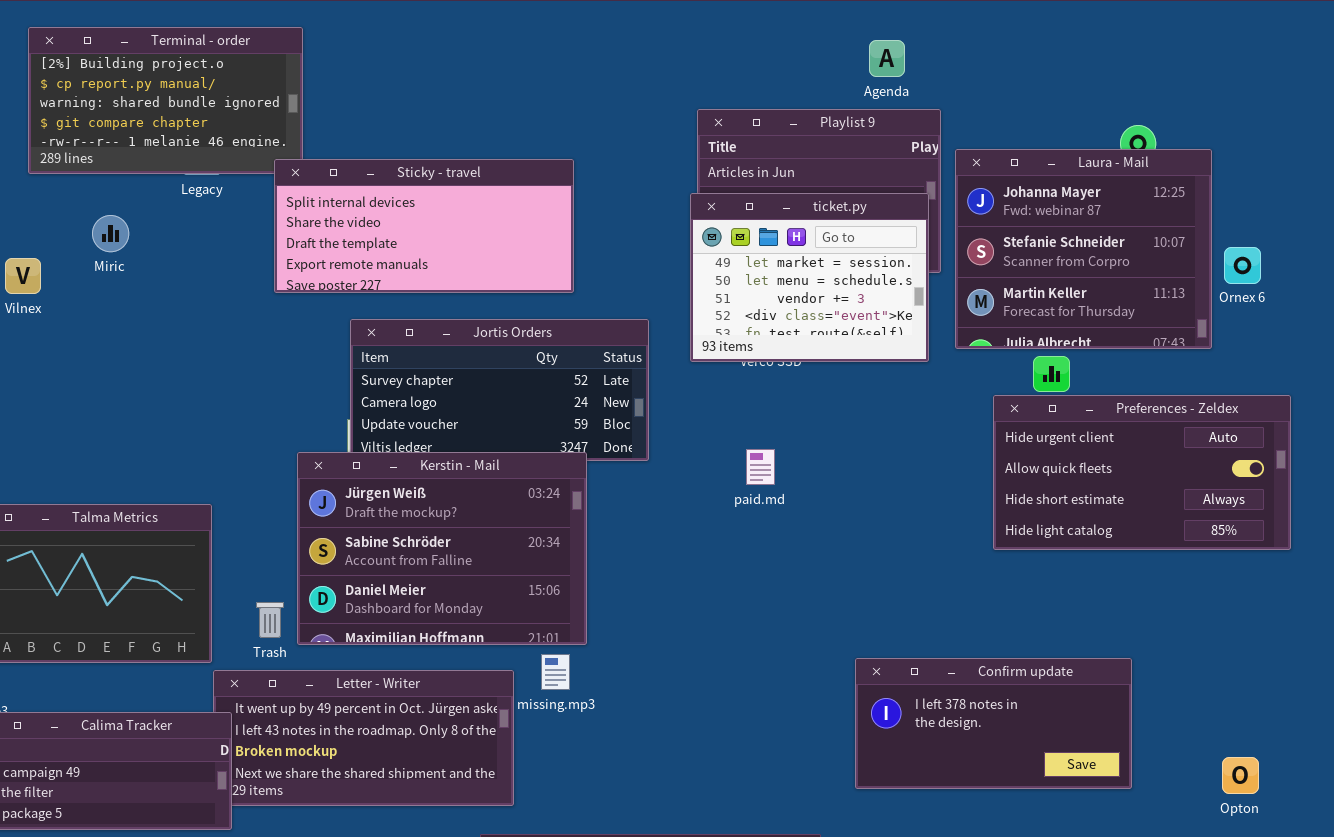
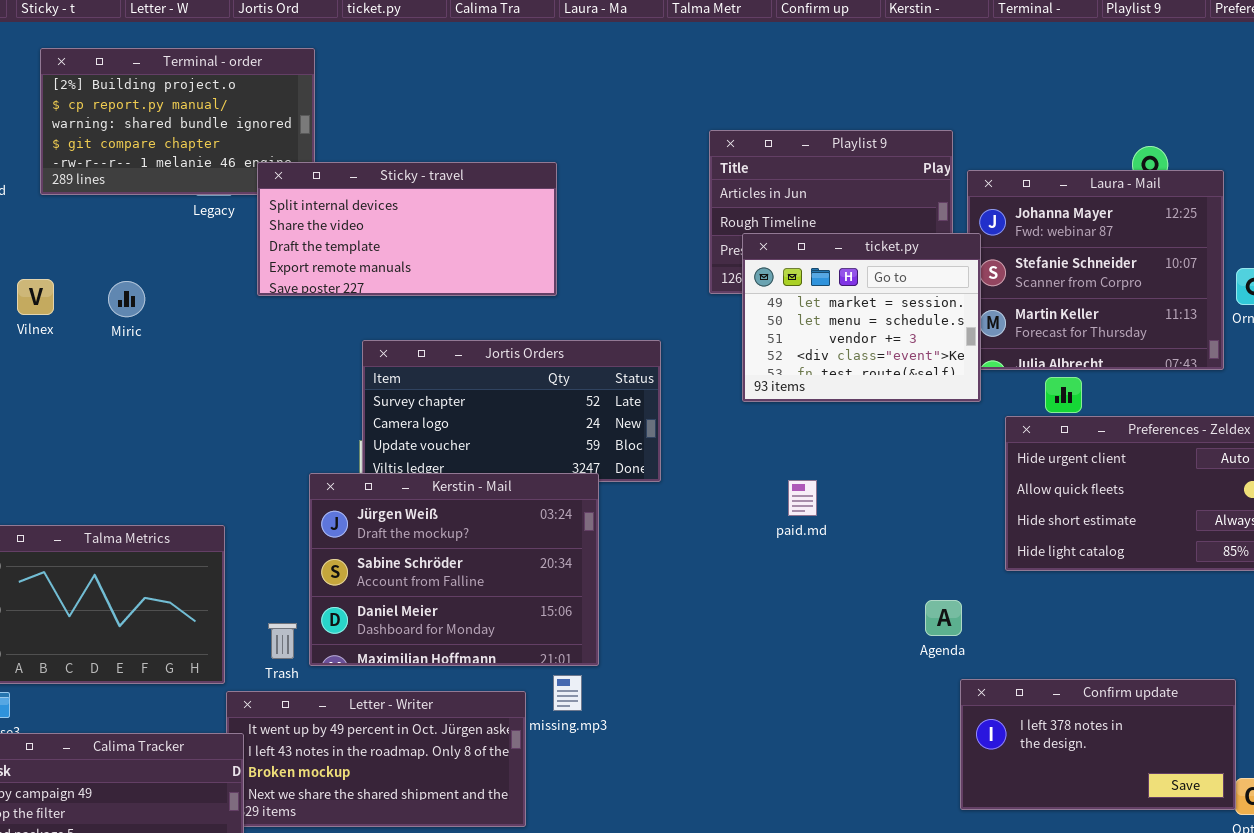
Agenda: [869,40,905,77] -> [925,600,962,636], moved
Sticky - travel: [274,159,574,293] -> [257,162,557,296], moved
ticket.py: [690,193,929,362] -> [742,233,981,402], moved
Miric: [92,215,129,252] -> [108,281,145,317], moved
paid.md: [746,449,775,485] -> [788,480,817,516], moved
Confirm update: [855,658,1132,789] -> [960,679,1236,810], moved

